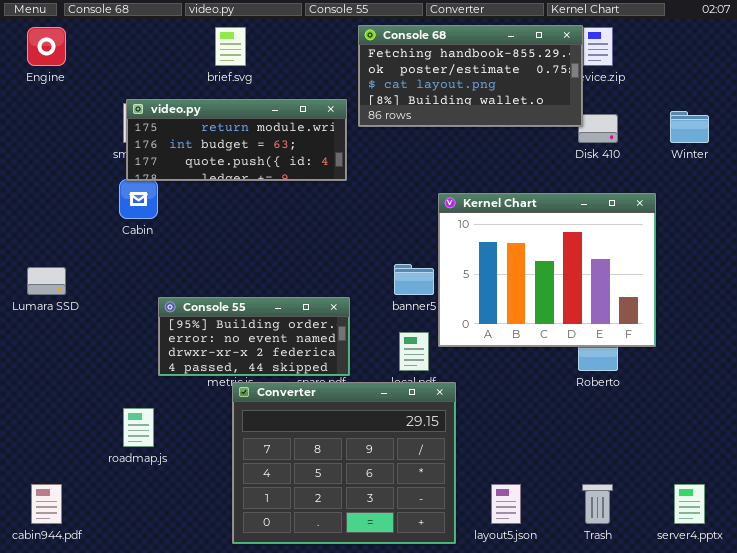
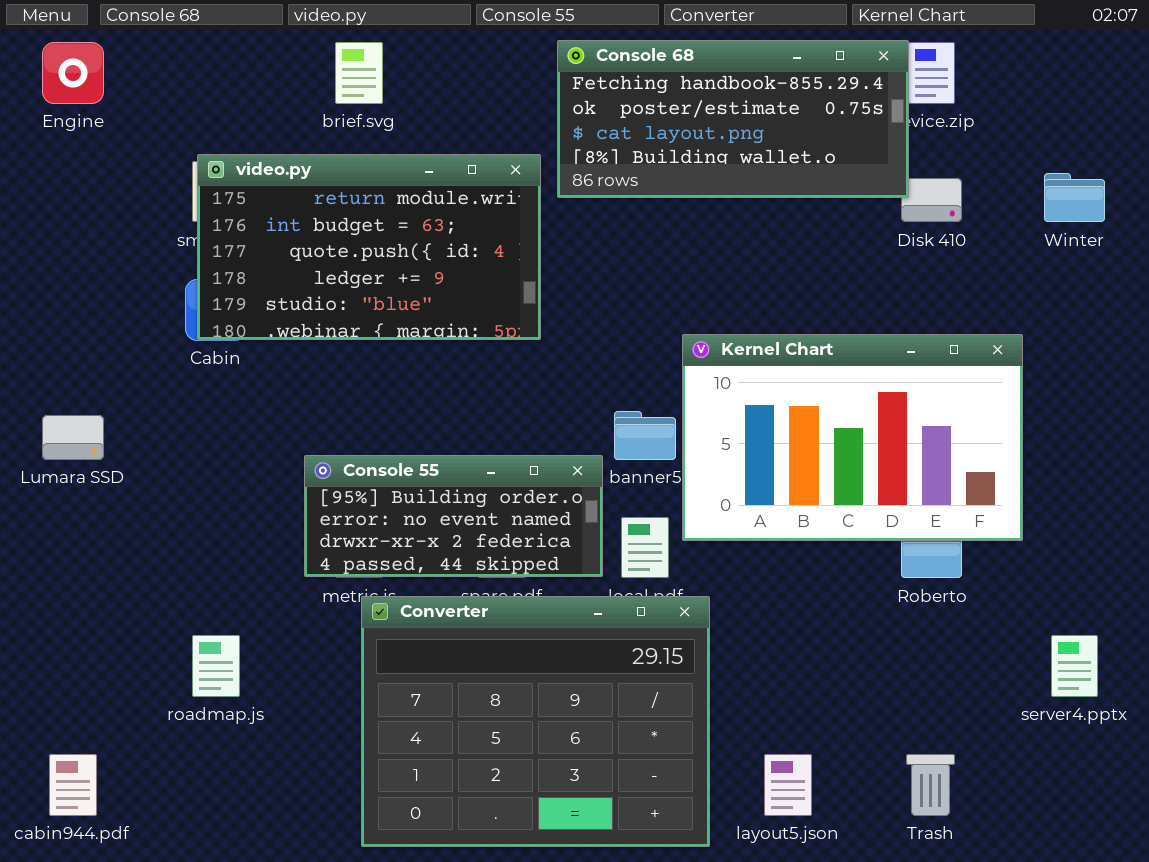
video.py: [126,99,347,181] -> [197,154,541,340], resized
Kernel Chart: [438,193,656,347] -> [682,334,1023,541], resized
Console 55: [158,297,350,376] -> [304,455,603,577], moved
server4.pptx: [674,484,705,524] -> [1051,635,1098,697], moved

